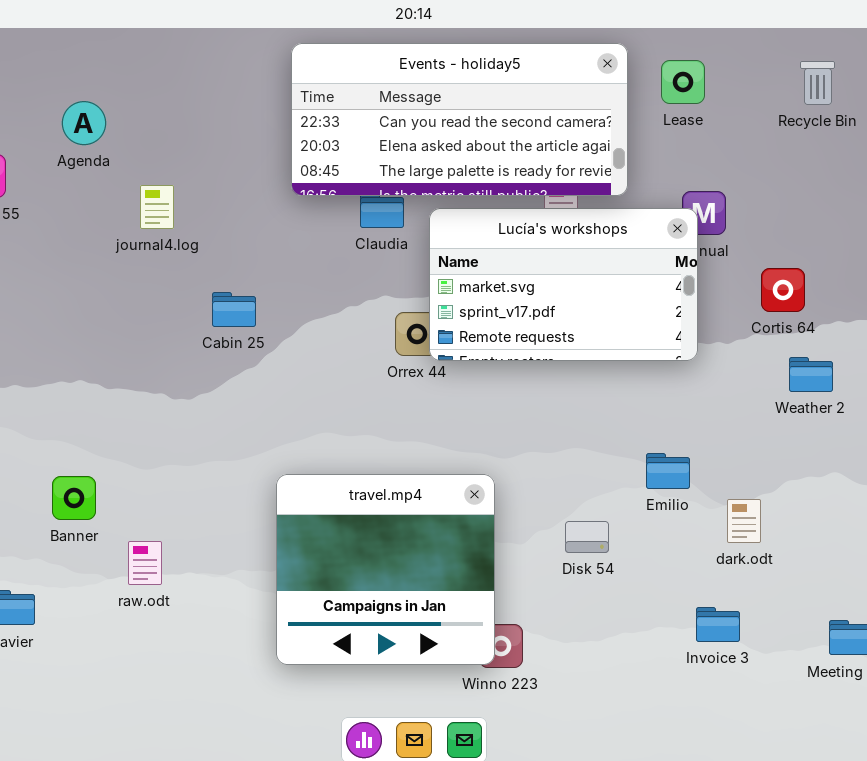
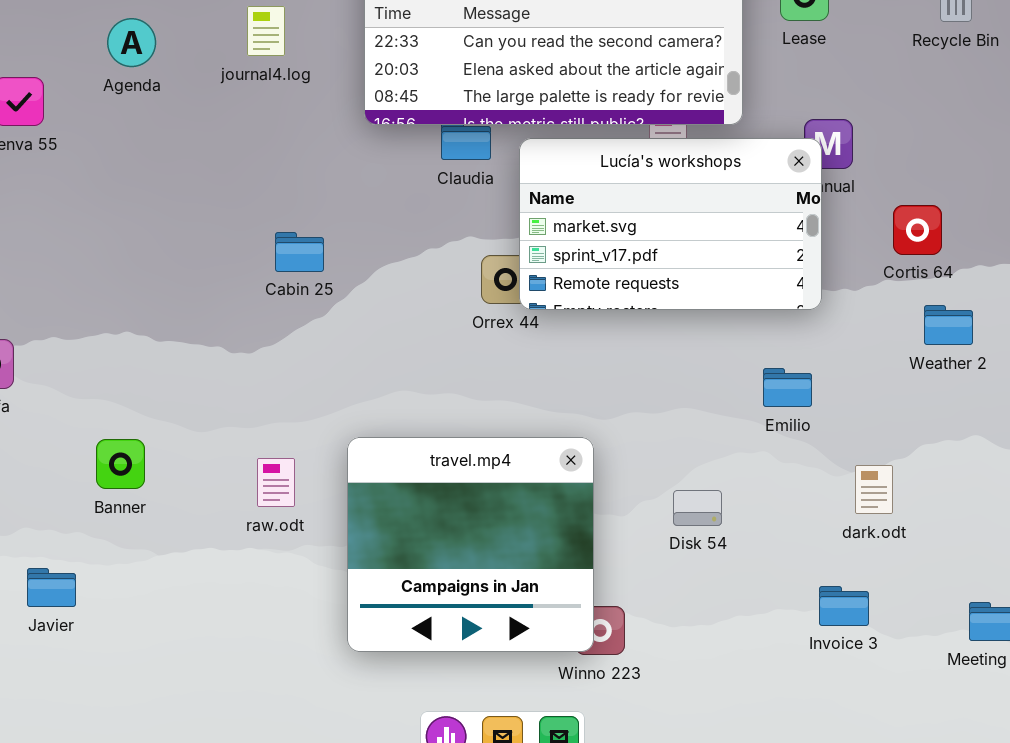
journal4.log: [140,185,174,229] -> [247,6,285,56], moved
Emilio: [646,453,690,489] -> [763,368,812,407], moved
raw.odt: [128,541,162,585] -> [257,458,295,507], moved

